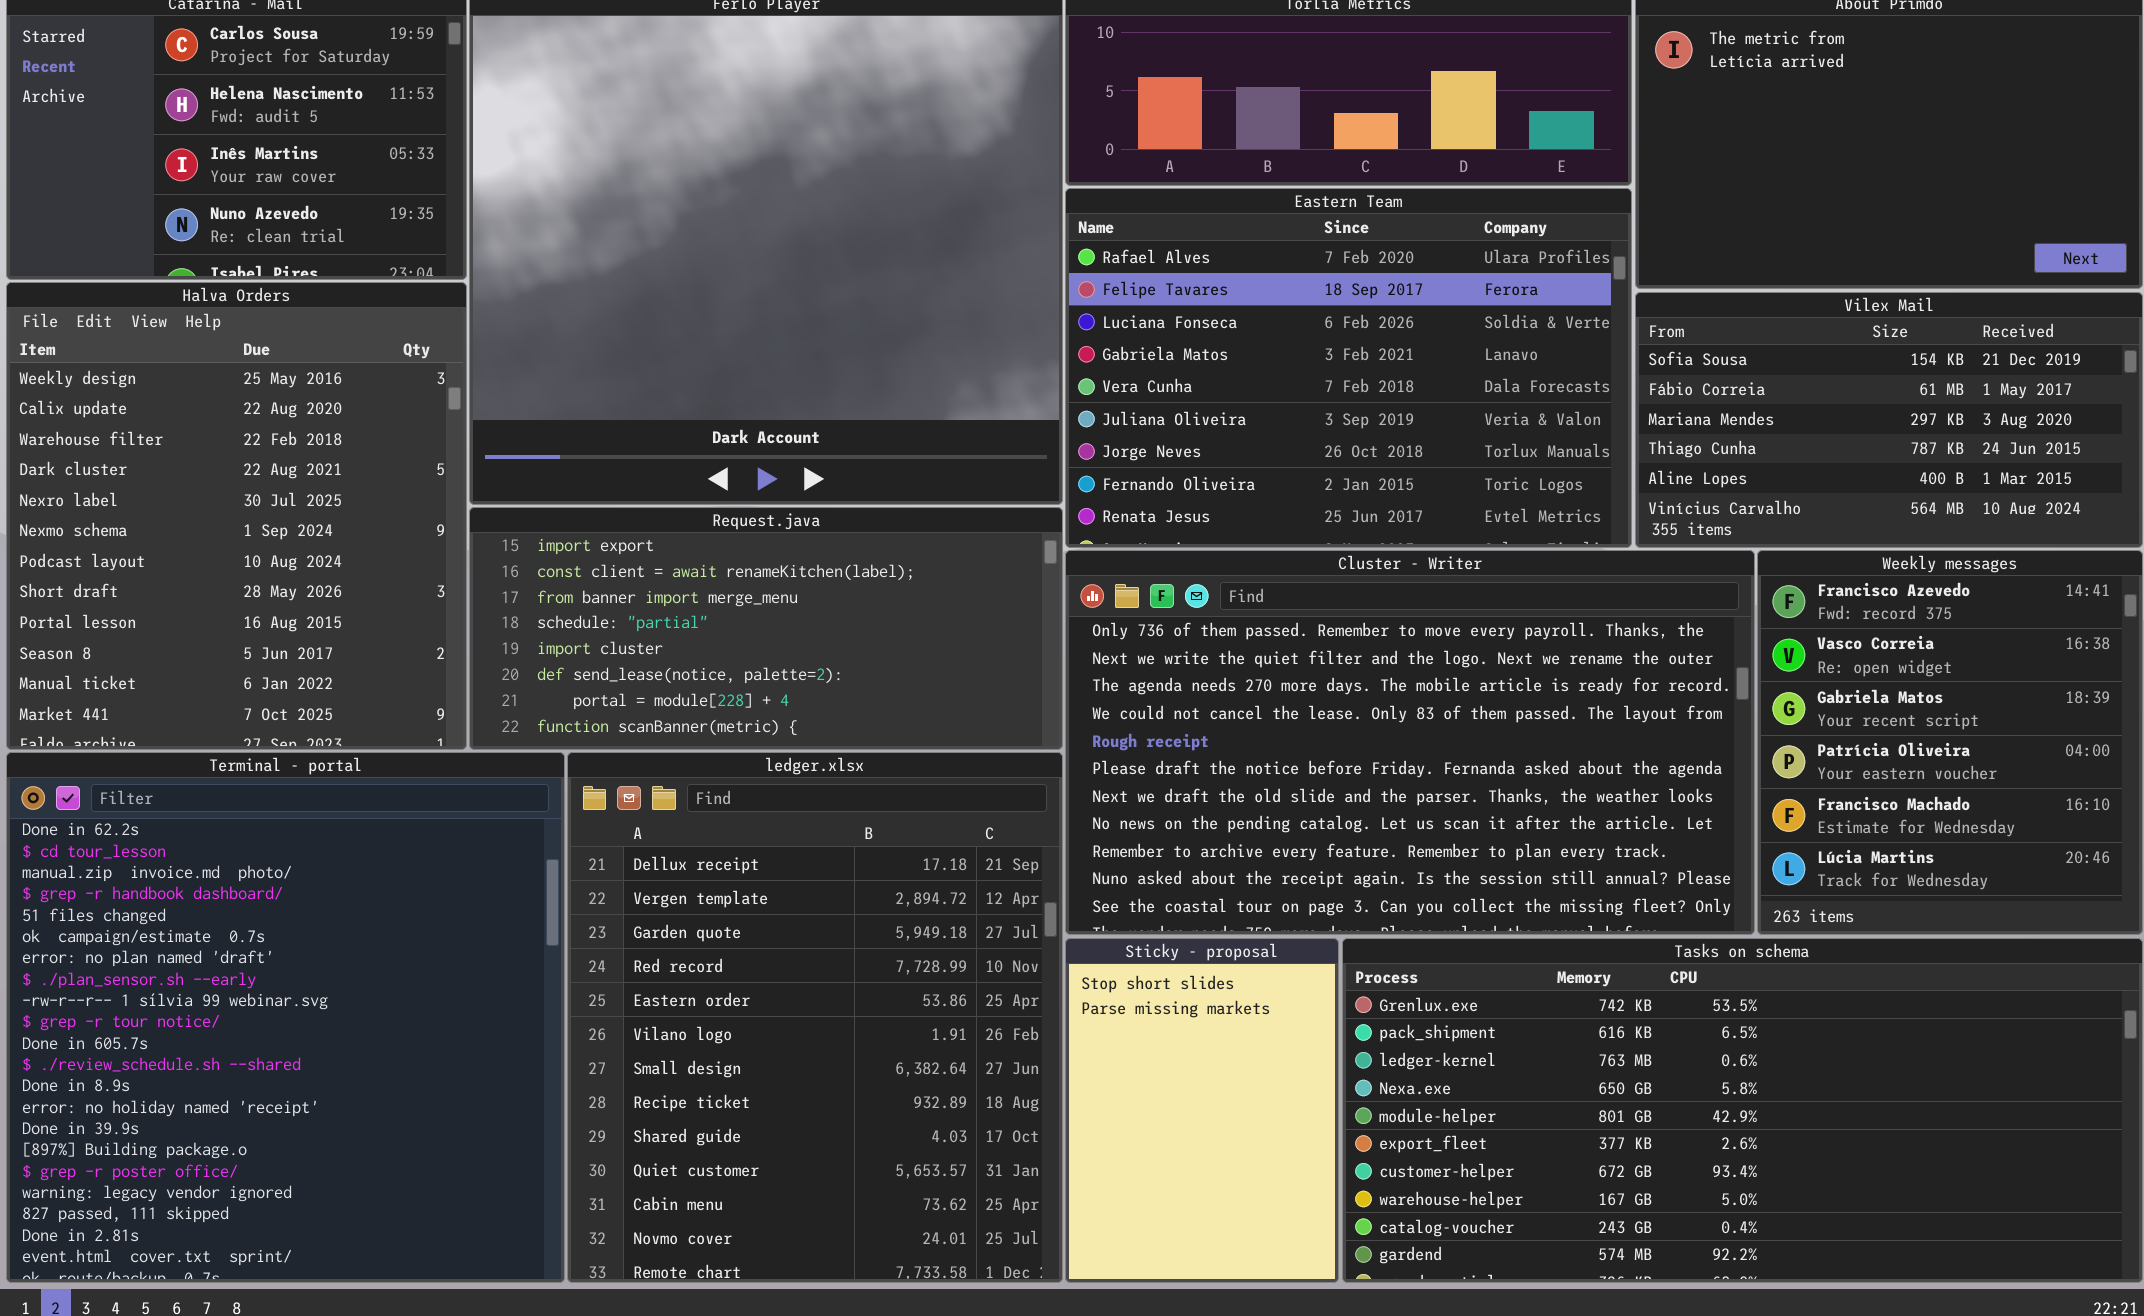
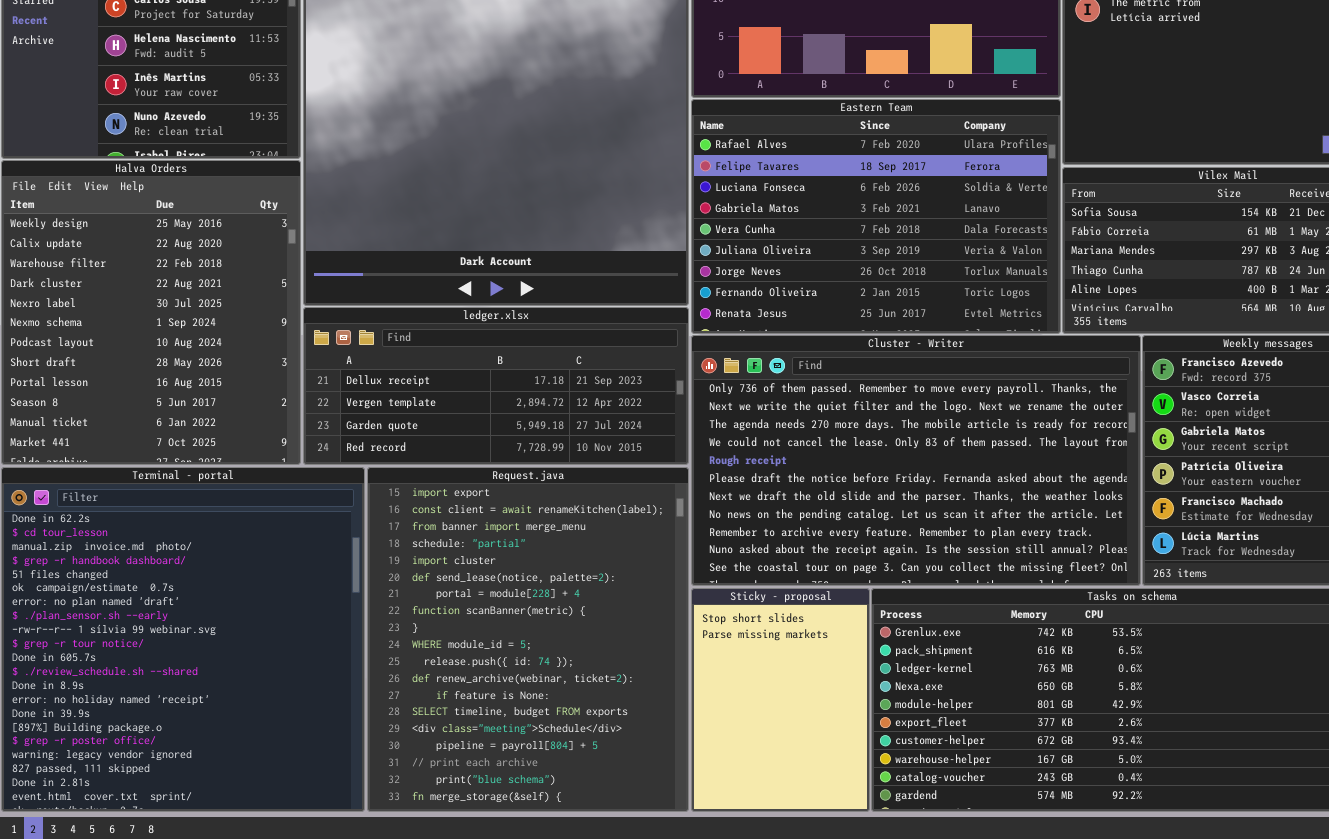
Request.java: [469,507,1063,750] -> [367,467,689,812], moved, resized
ledger.xlsx: [567,752,1063,1283] -> [303,307,689,465], moved, resized

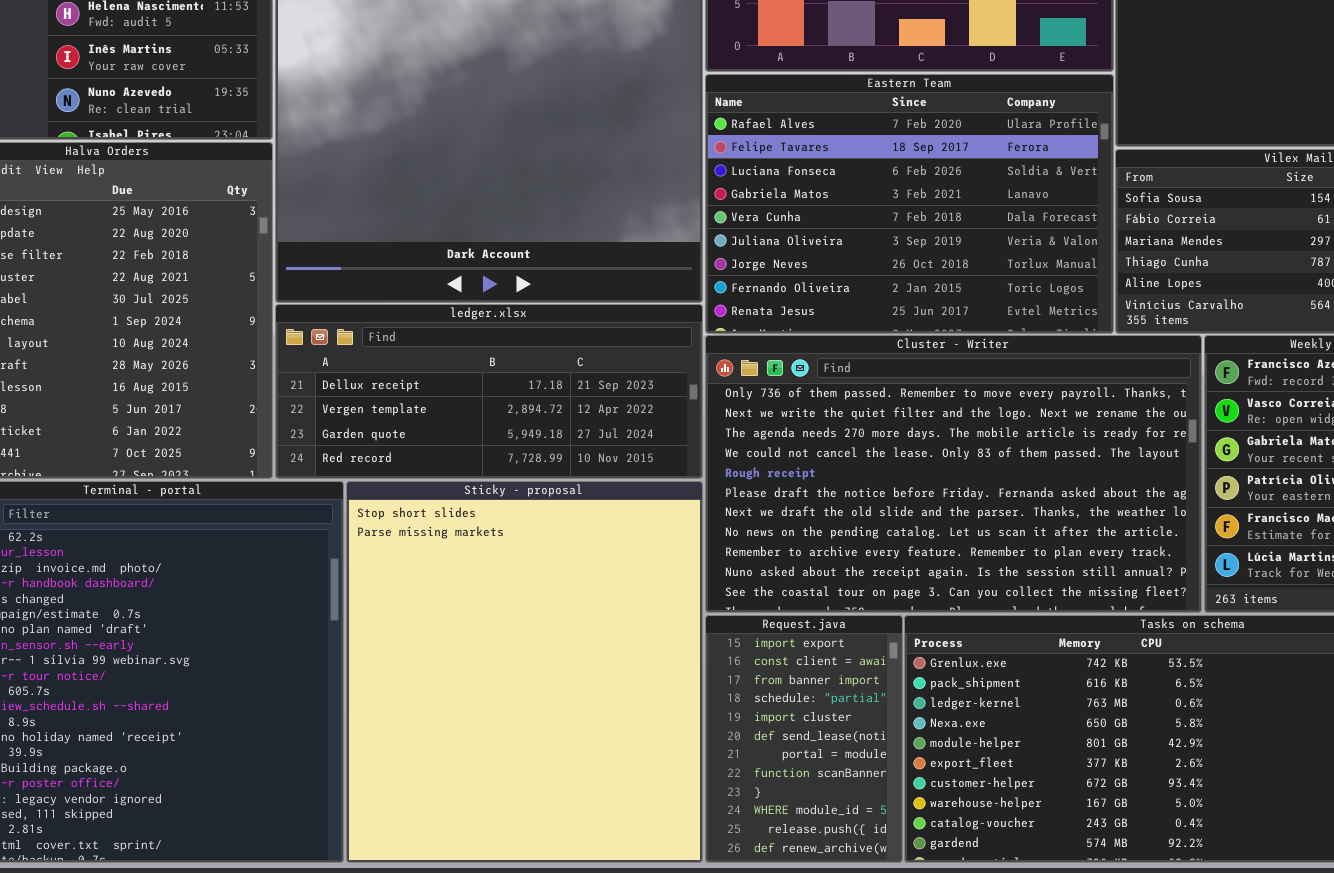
Request.java: [367,467,689,812] -> [705,615,903,863], moved, resized
Sticky - proposal: [691,588,870,812] -> [346,481,703,863], moved, resized

